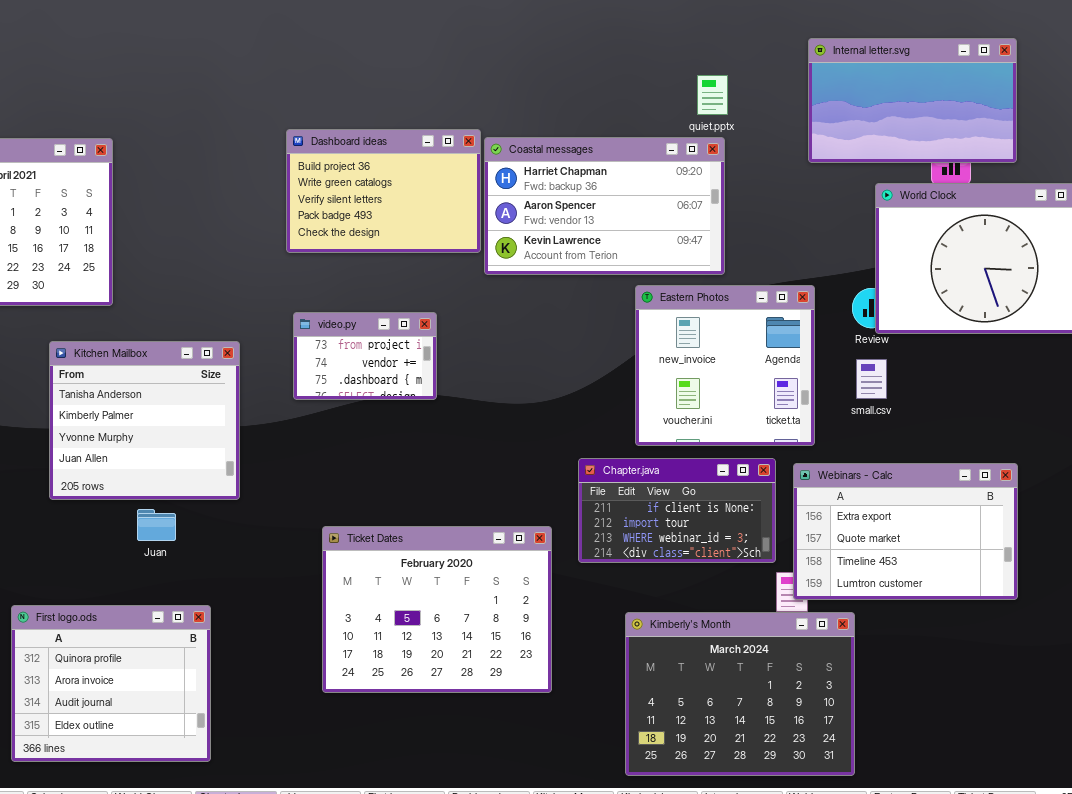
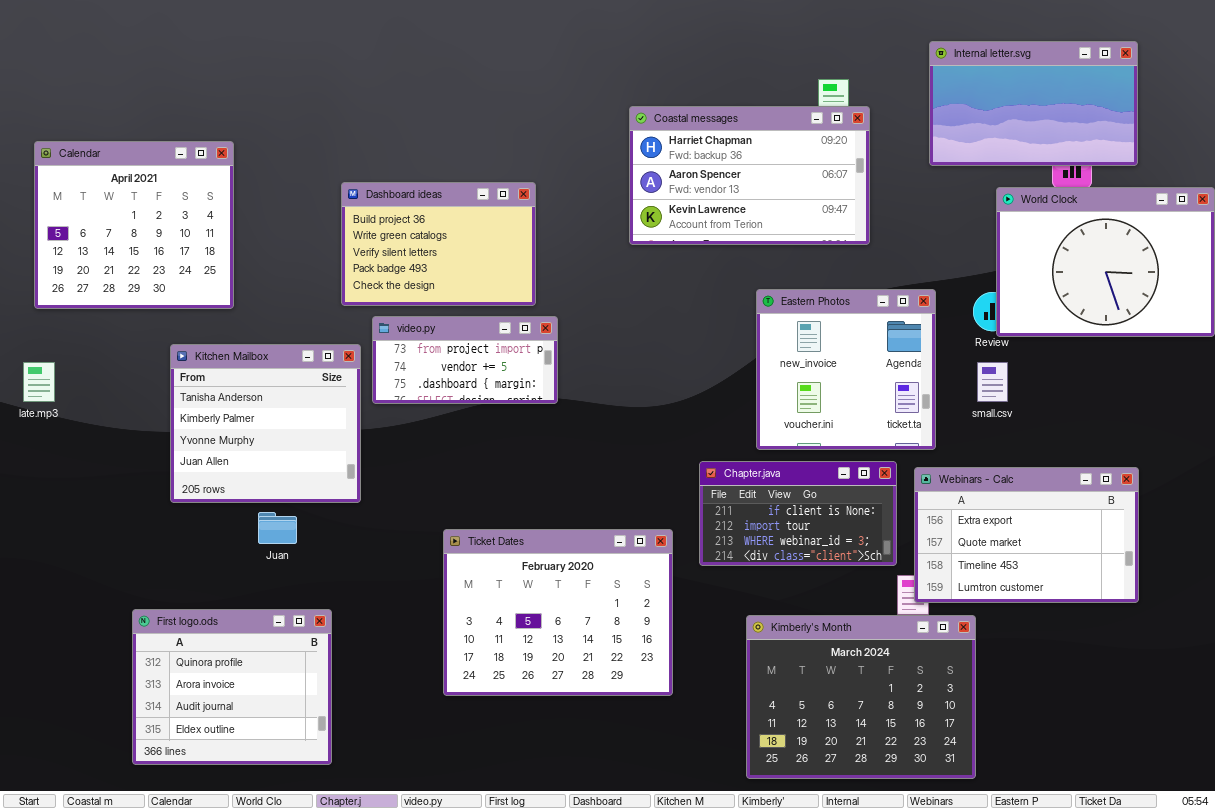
Dashboard ideas: [286,129,481,253] -> [341,182,536,306], moved
Coastal messages: [484,137,725,275] -> [629,106,870,245], moved
video.py: [293,312,437,400] -> [372,316,558,404], resized

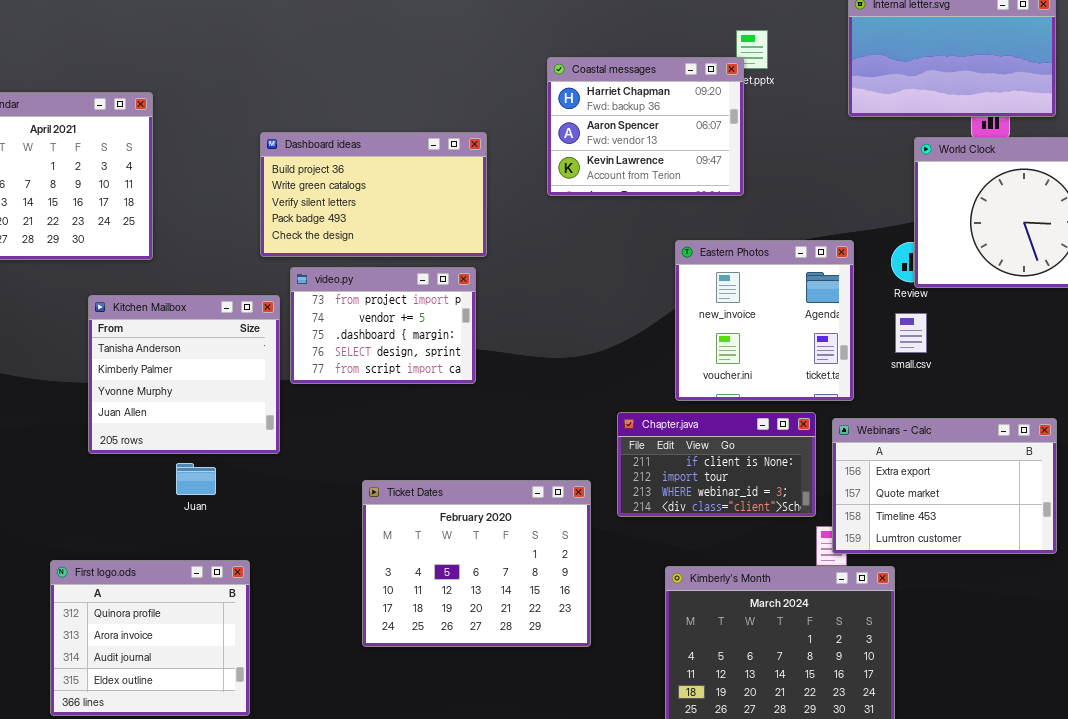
Coastal messages: [629,106,870,245] -> [547,57,744,196], resized
Dashboard ideas: [341,182,536,306] -> [260,132,487,257], resized
video.py: [372,316,558,404] -> [290,267,476,384], resized

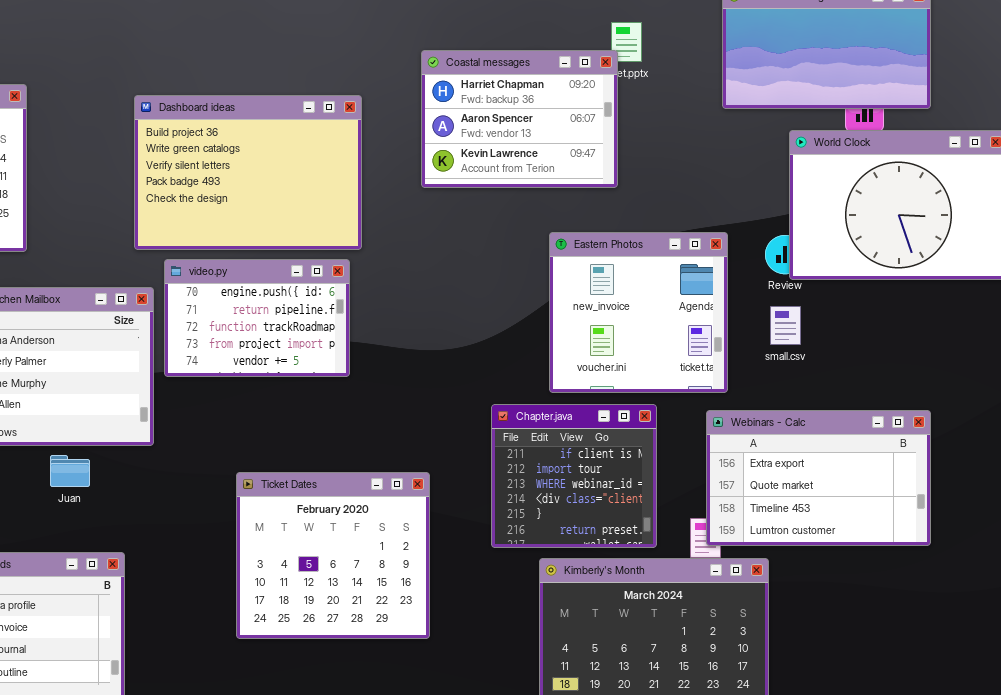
Dashboard ideas: [260,132,487,257] -> [134,95,362,250], resized
video.py: [290,267,476,384] -> [164,259,350,377], scrolled up 3 rows
Chapter.java: [617,412,816,517] -> [491,404,657,548], resized
Ticket Dates: [362,480,591,647] -> [236,472,430,639], resized

